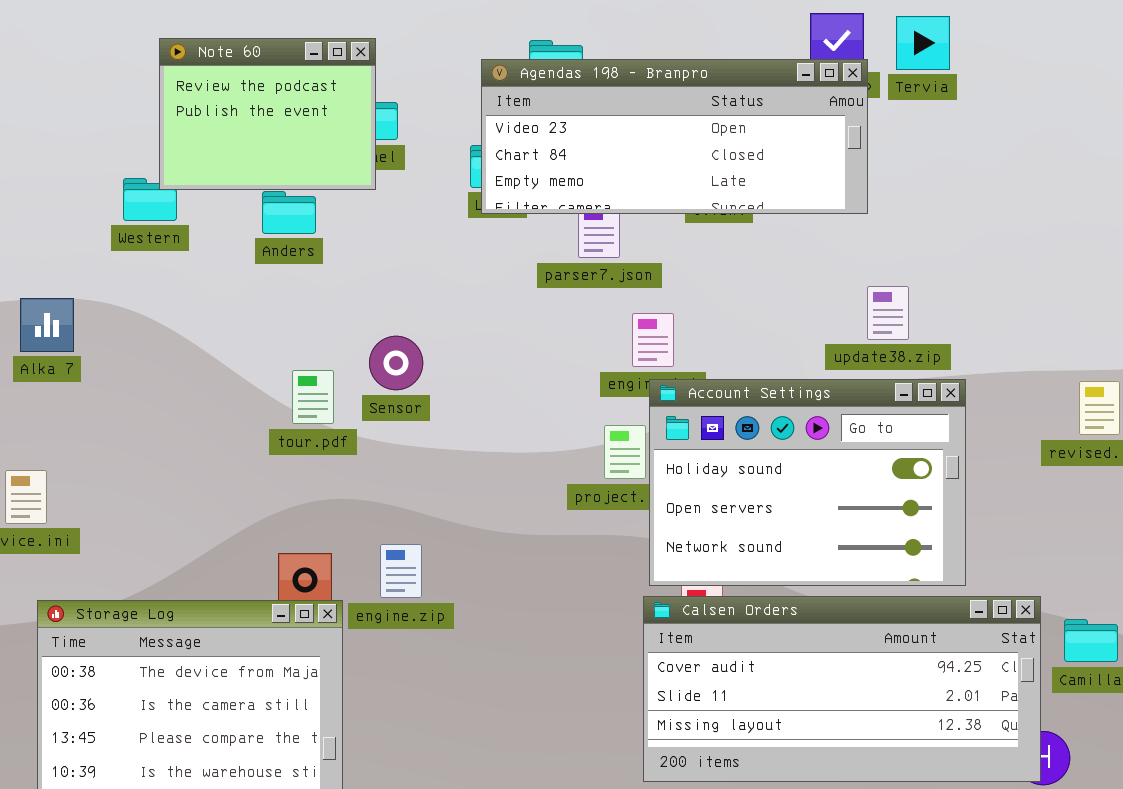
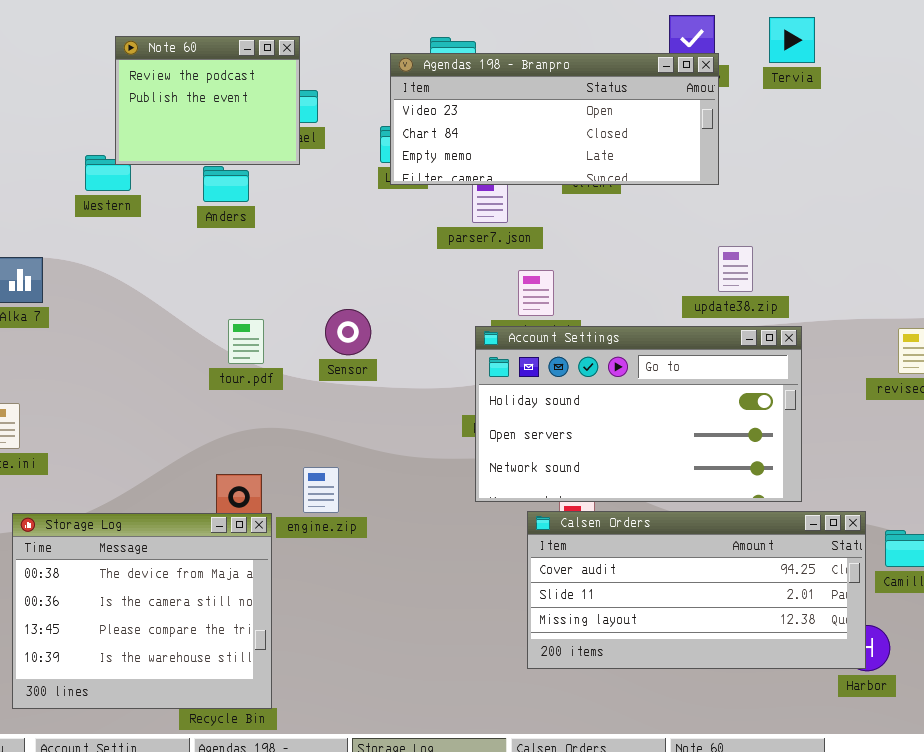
Tervia: [896,16,950,70] -> [769,17,815,63], moved
Sensor: [369,336,423,390] -> [325,309,371,355], moved
Account Settings: [649,379,966,586] -> [475,326,802,502], resized

